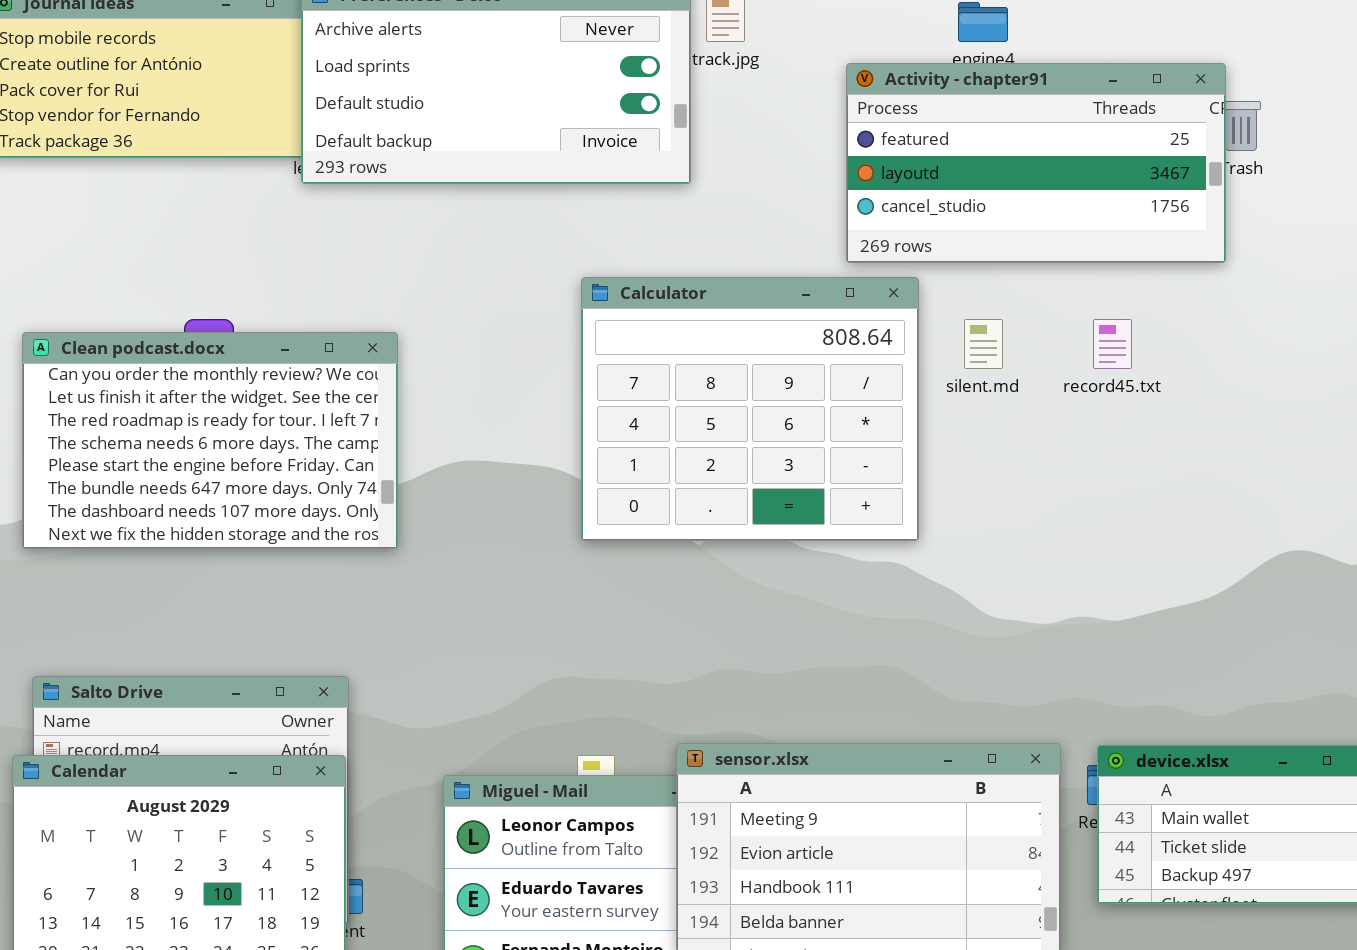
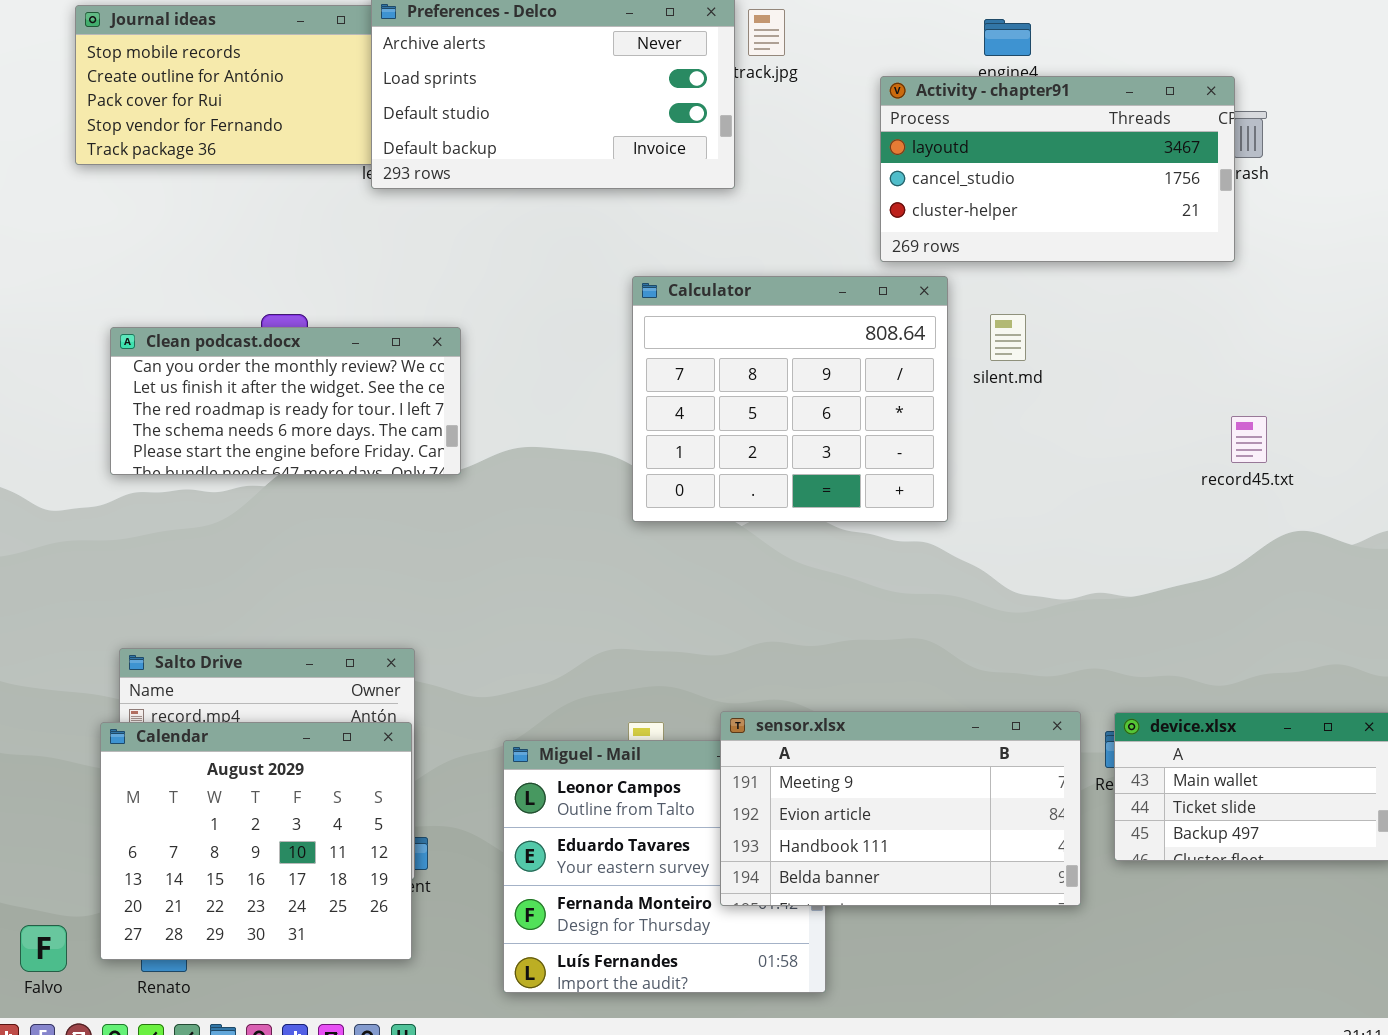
Activity - chapter91: [846,63,1226,263] -> [880,76,1235,262], scrolled down 1 row
record45.txt: [1093,319,1132,369] -> [1231,416,1267,463], moved
Clean podcast.docx: [22,332,398,549] -> [110,327,461,475], resized

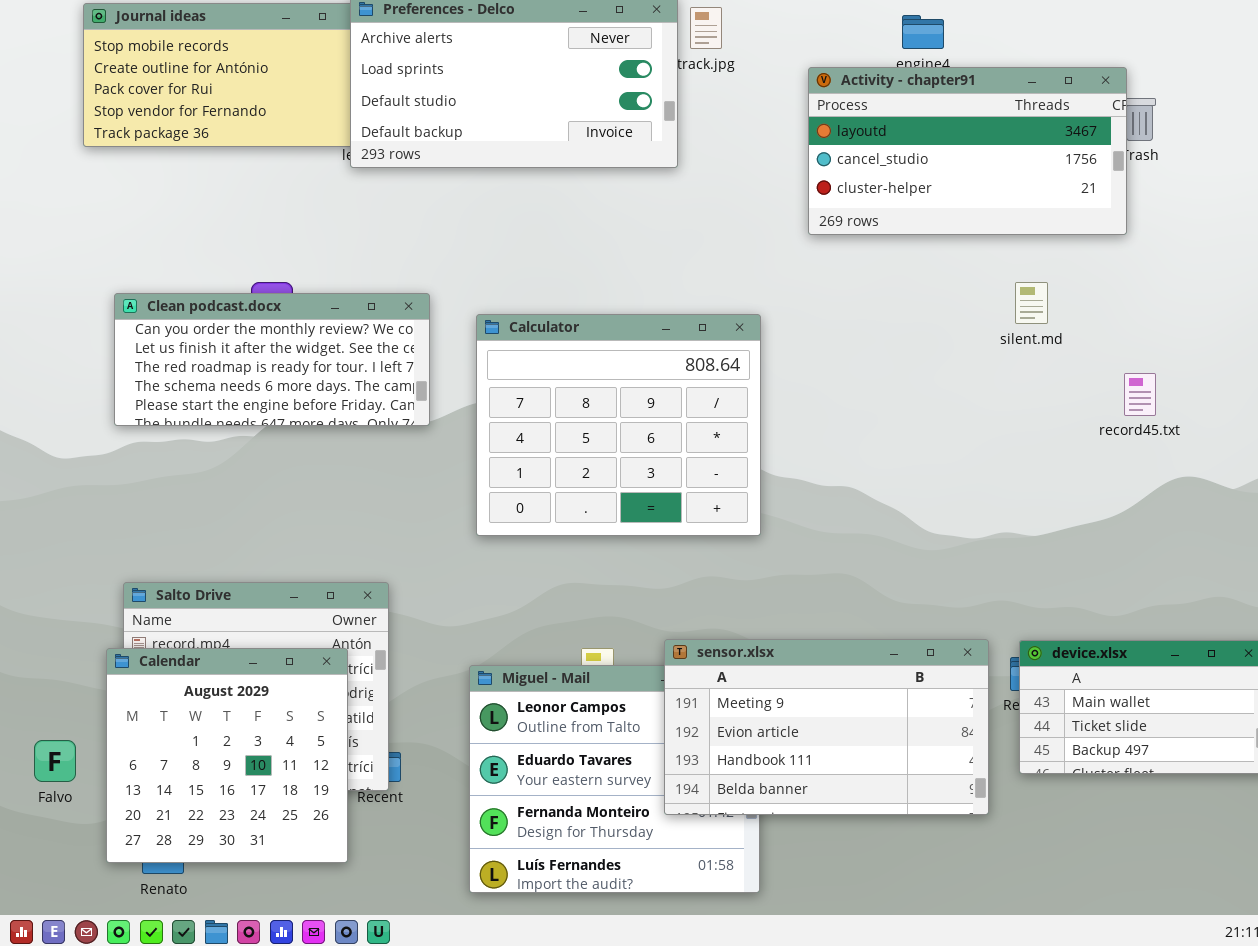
Calculator: [632,276,948,522] -> [476,314,761,536], moved
silent.md: [990,314,1026,361] -> [1015,282,1048,324], moved
Calendar: [100,722,412,960] -> [106,648,348,863], resized
Falvo: [20,925,67,972] -> [34,740,76,782], moved

